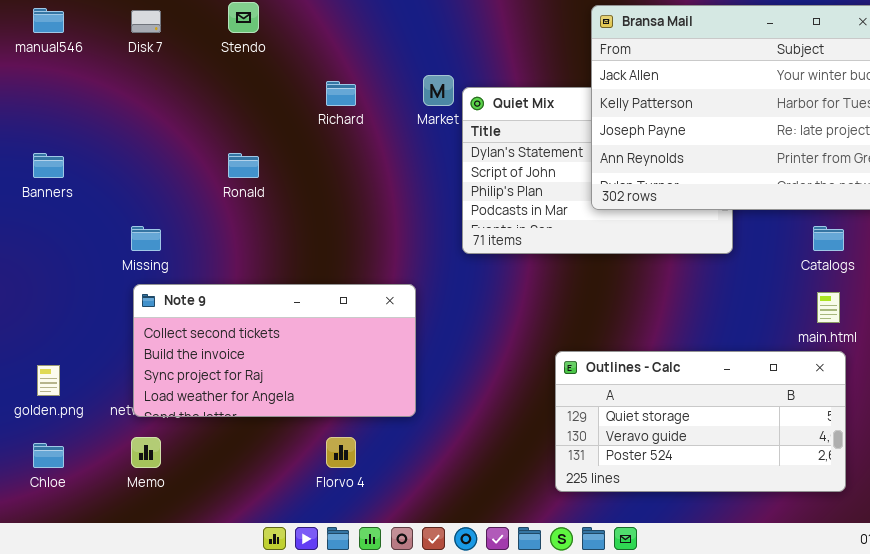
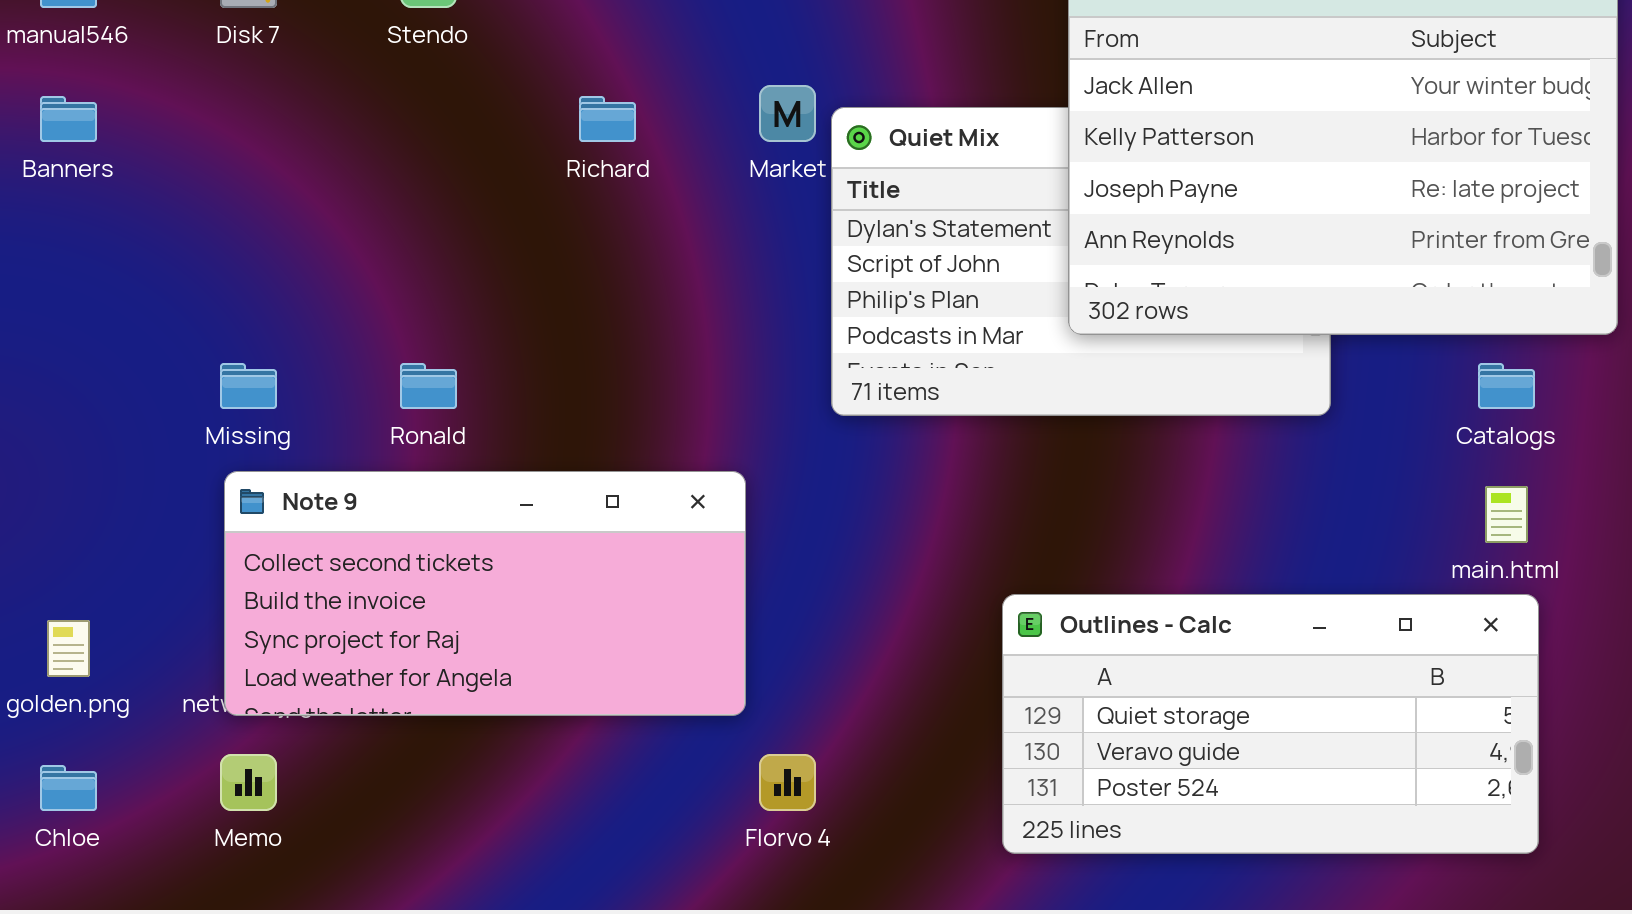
Banners: [33,153,64,178] -> [40,96,97,142], moved
Ronald: [228,153,259,178] -> [400,363,457,409], moved
Florvo 4: [326,437,356,468] -> [759,754,816,811], moved

